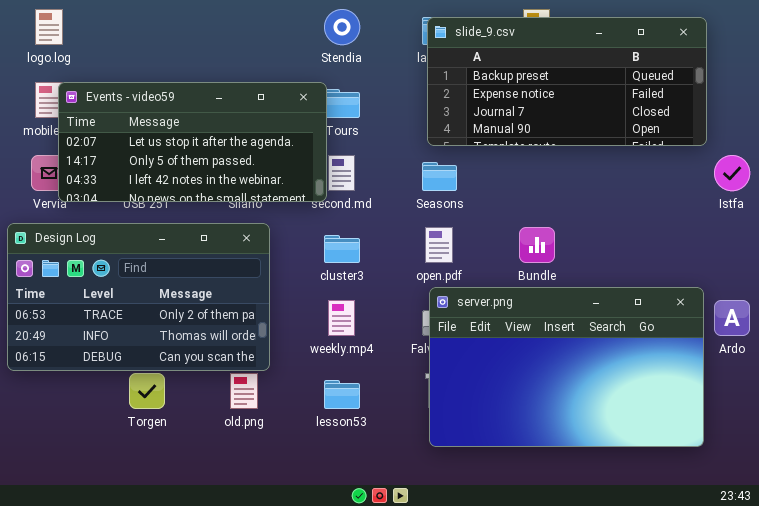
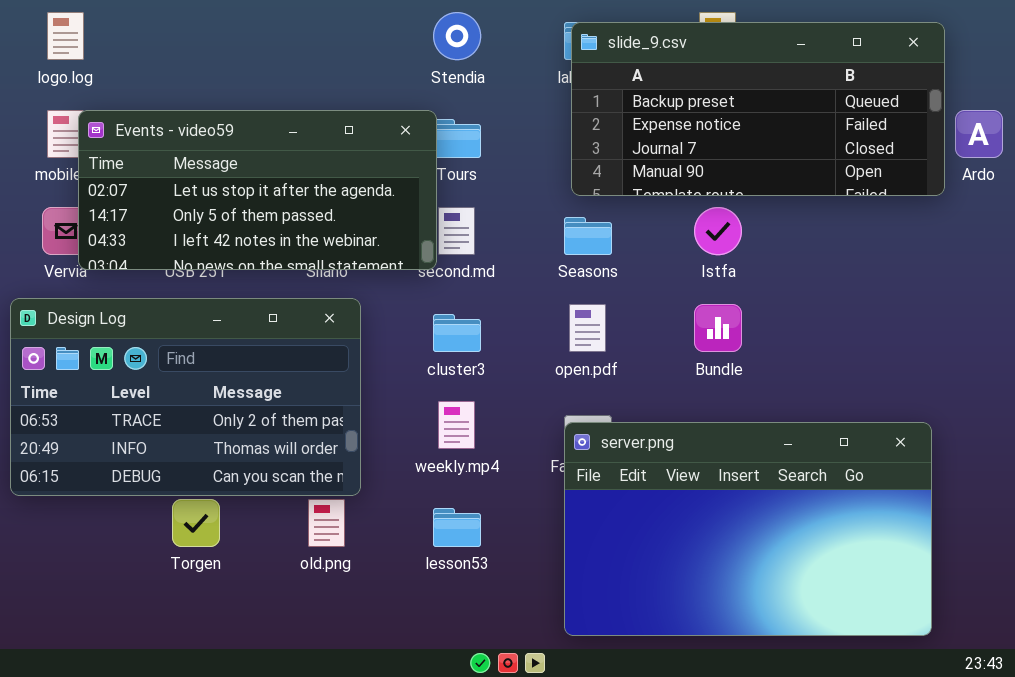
Istfa: [714,155,750,191] -> [694,207,742,255], moved
server.png: [429,287,704,447] -> [564,422,932,636], moved
Ardo: [714,300,750,336] -> [955,110,1003,158], moved

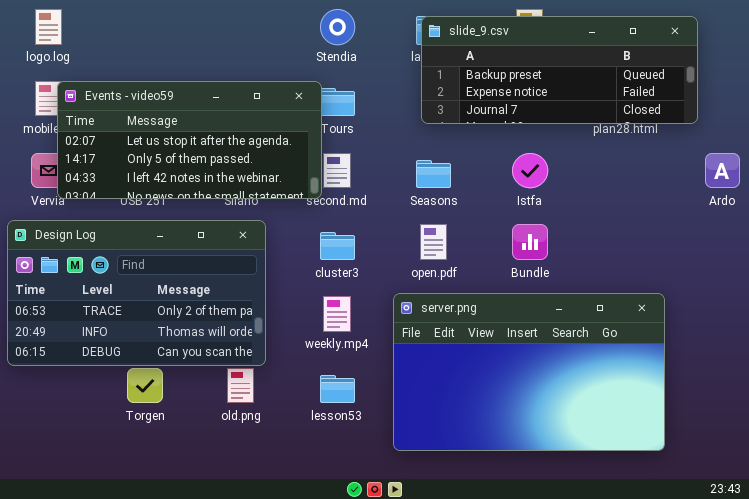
slide_9.csv: [571,22,945,196] -> [421,16,698,124], resized
Ardo: [955,110,1003,158] -> [705,153,740,188], moved
server.png: [564,422,932,636] -> [393,293,665,451], moved

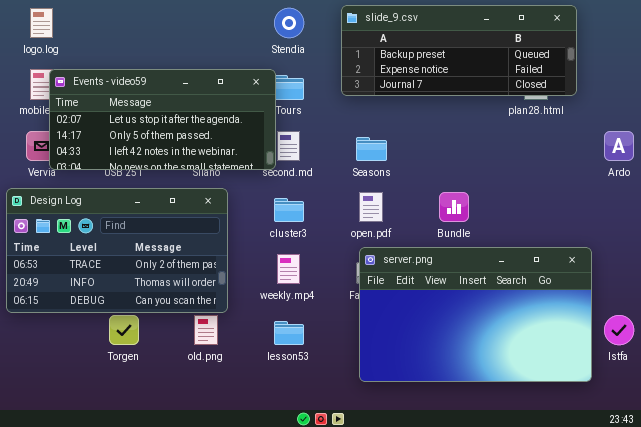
slide_9.csv: [421,16,698,124] -> [341,5,577,96], moved
Istfa: [512,153,548,188] -> [604,315,634,345], moved
server.png: [393,293,665,451] -> [359,247,592,382], moved

